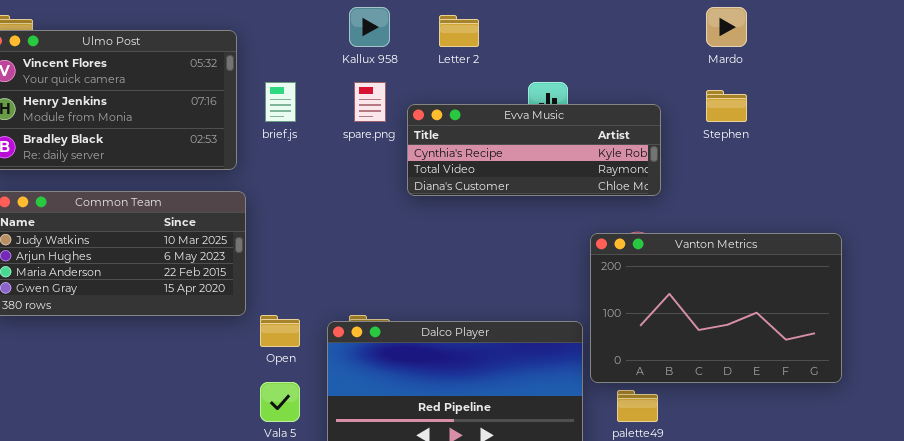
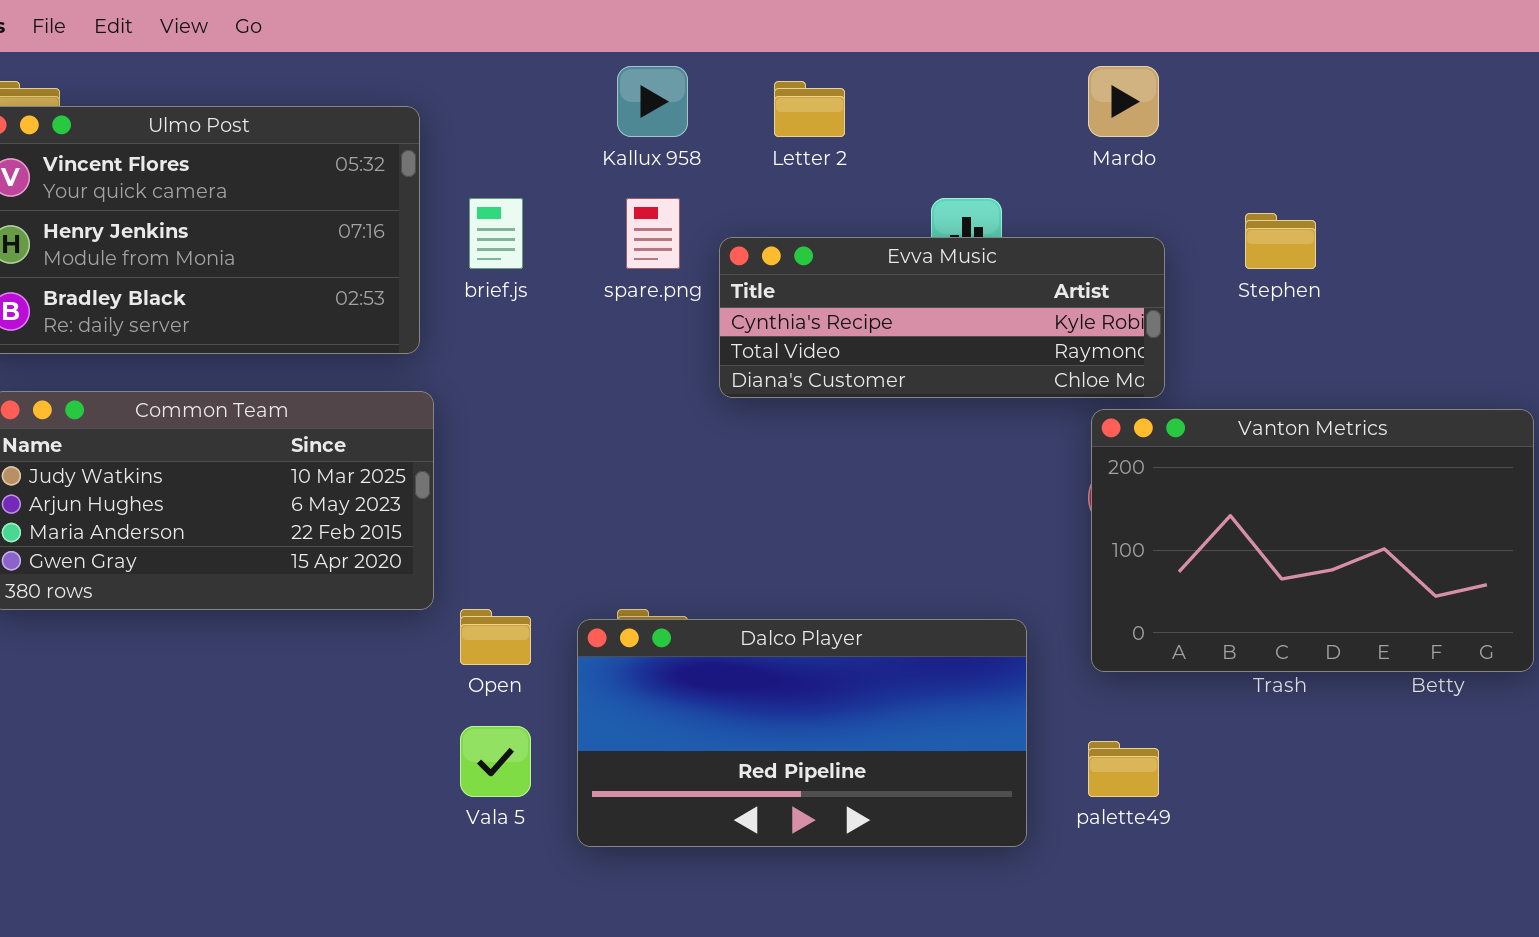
Mardo: [706,7,747,47] -> [1088,66,1159,137], moved
Vanton Metrics: [590,233,842,383] -> [1091,409,1534,672], moved

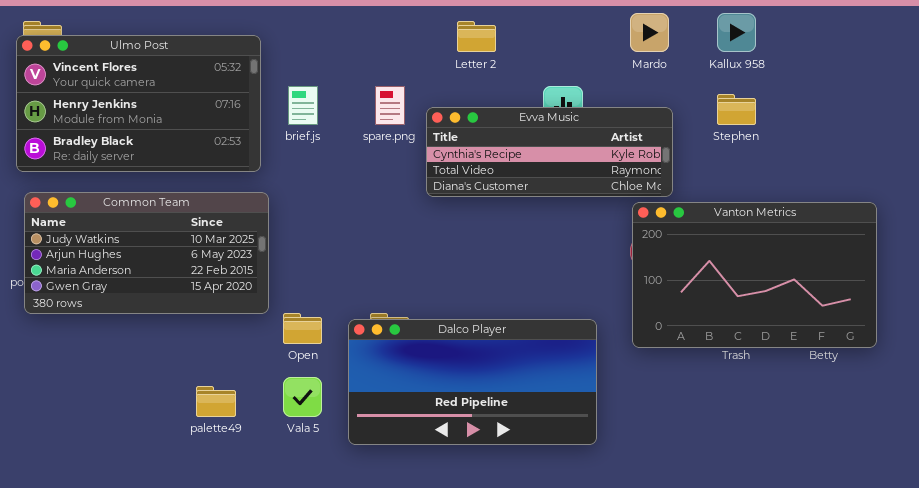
Kallux 958: [617,66,688,137] -> [717,13,756,52], moved
palette49: [1088,741,1159,797] -> [196,386,236,417], moved

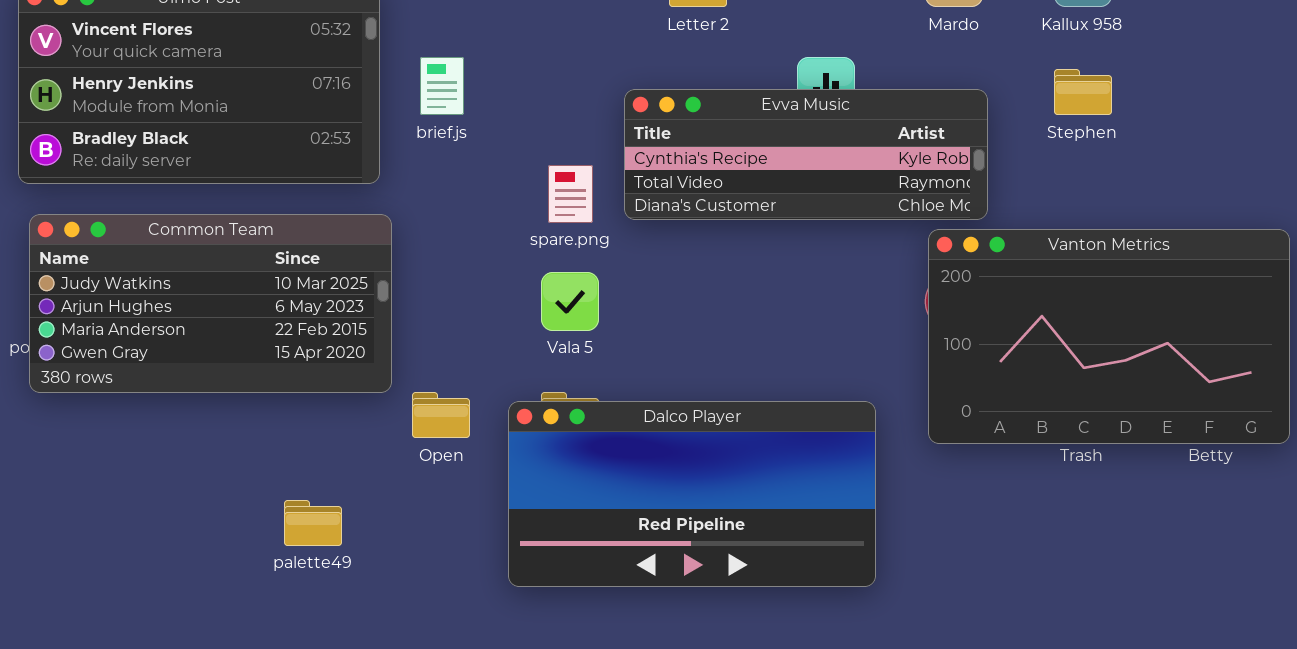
spare.png: [375,86,405,125] -> [548,165,593,223], moved
Vala 5: [283,377,322,417] -> [541,272,599,331], moved

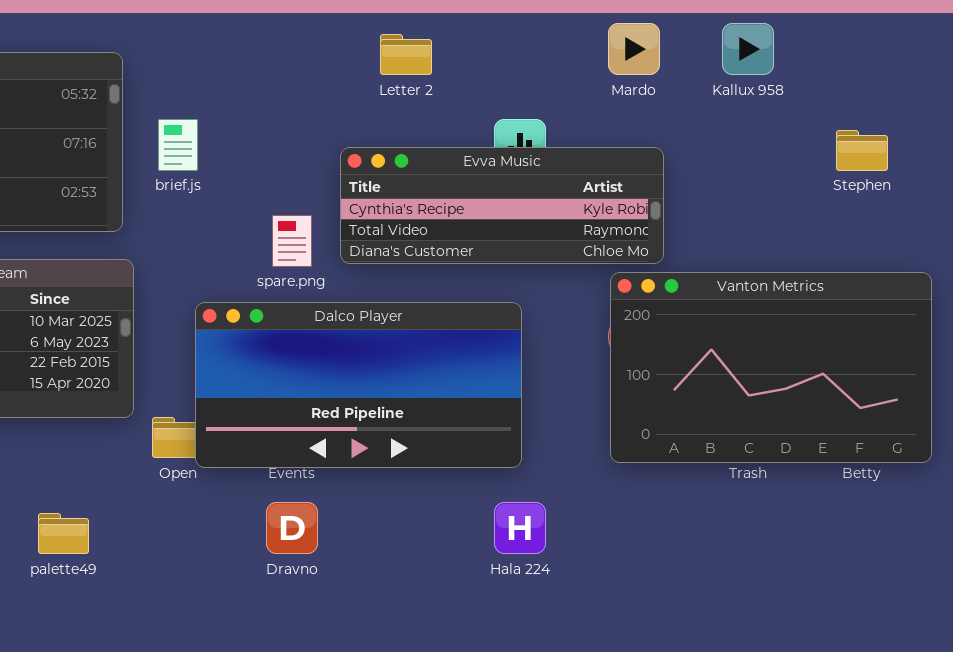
Stephen: [1054,69,1112,115] -> [836,130,888,171], moved
Dalco Player: [508,401,876,587] -> [195,302,522,468], moved

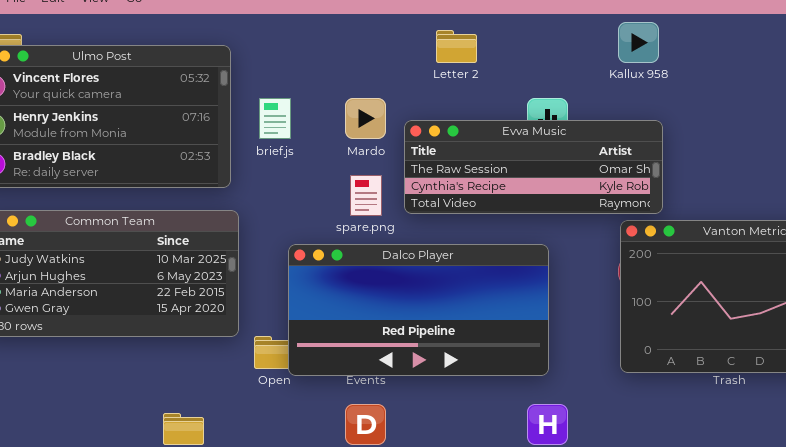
Mardo: [608,23,660,75] -> [345,98,386,139], moved
Kallux 958: [722,23,774,75] -> [618,22,659,63], moved
Evva Music: [340,147,664,264] -> [404,120,663,214], scrolled up 1 row

